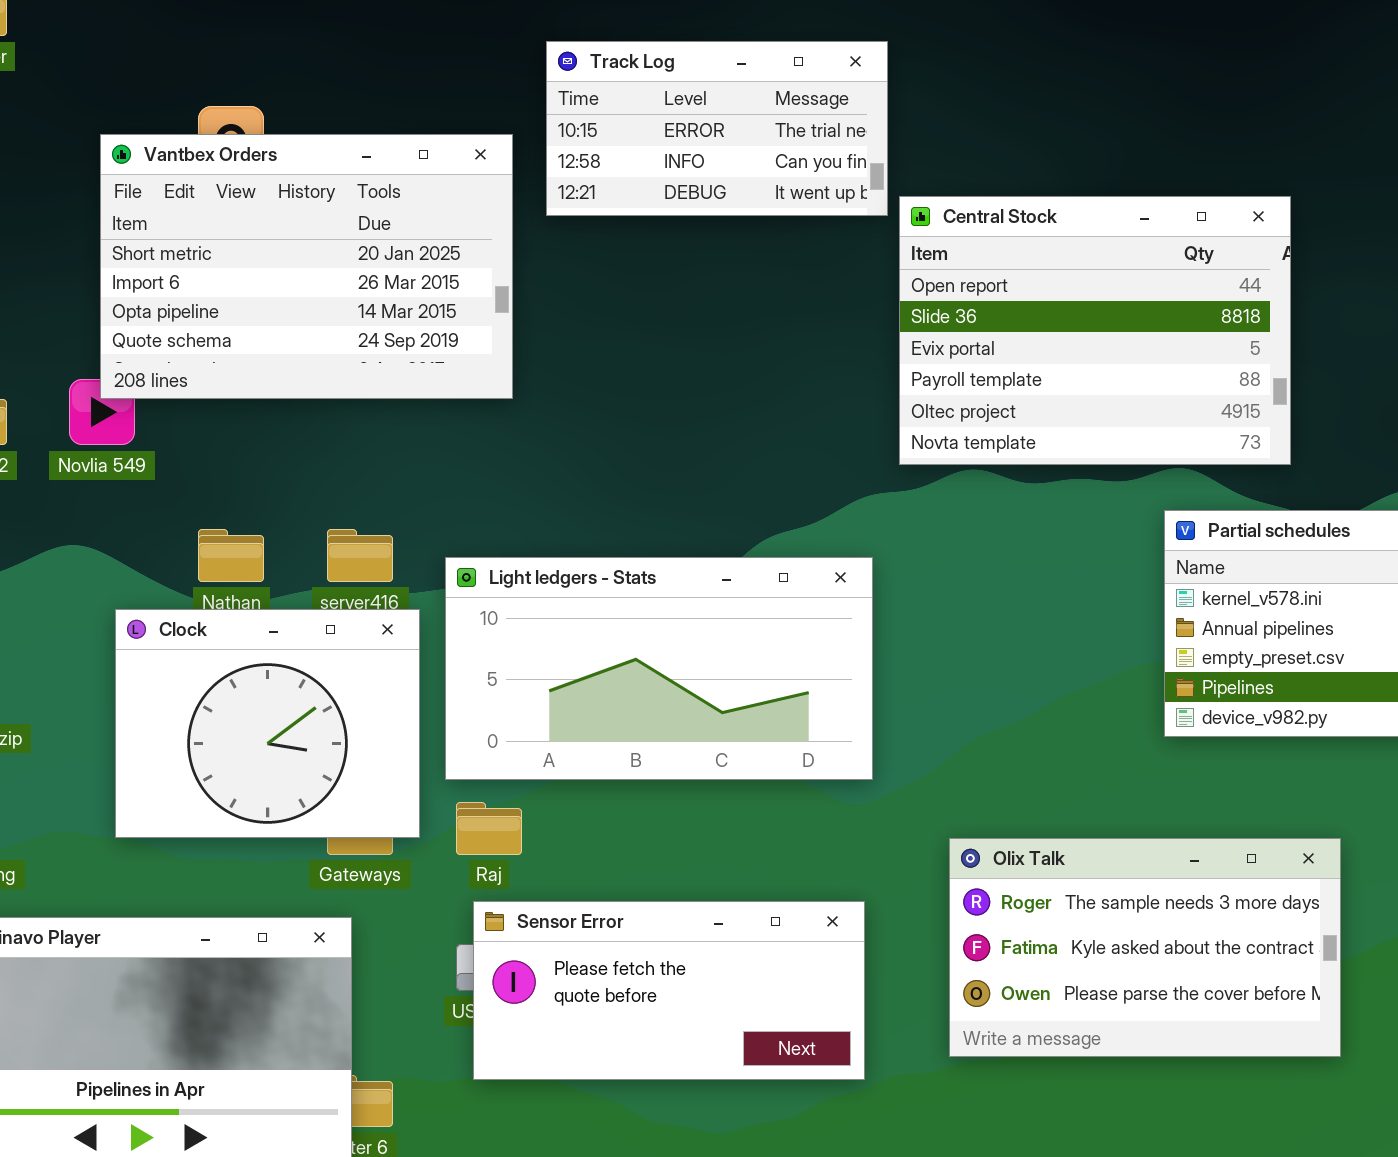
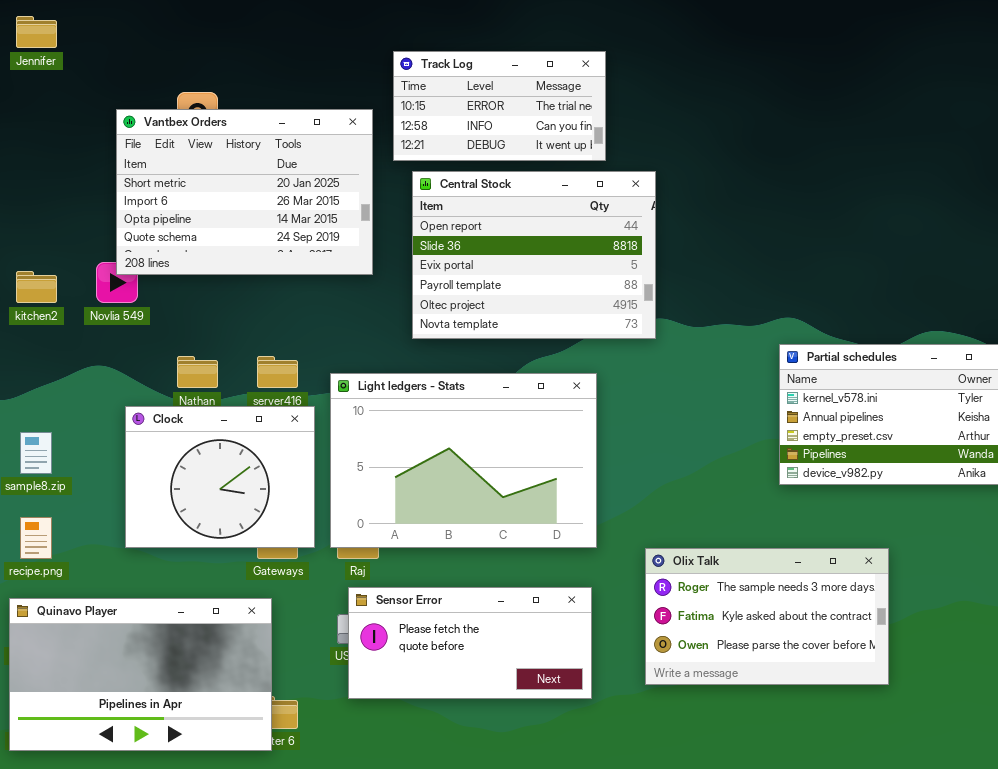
Central Stock: [899,196,1291,465] -> [412,171,656,339], moved
Light ledgers - Stats: [445,557,873,780] -> [330,373,597,548], resized

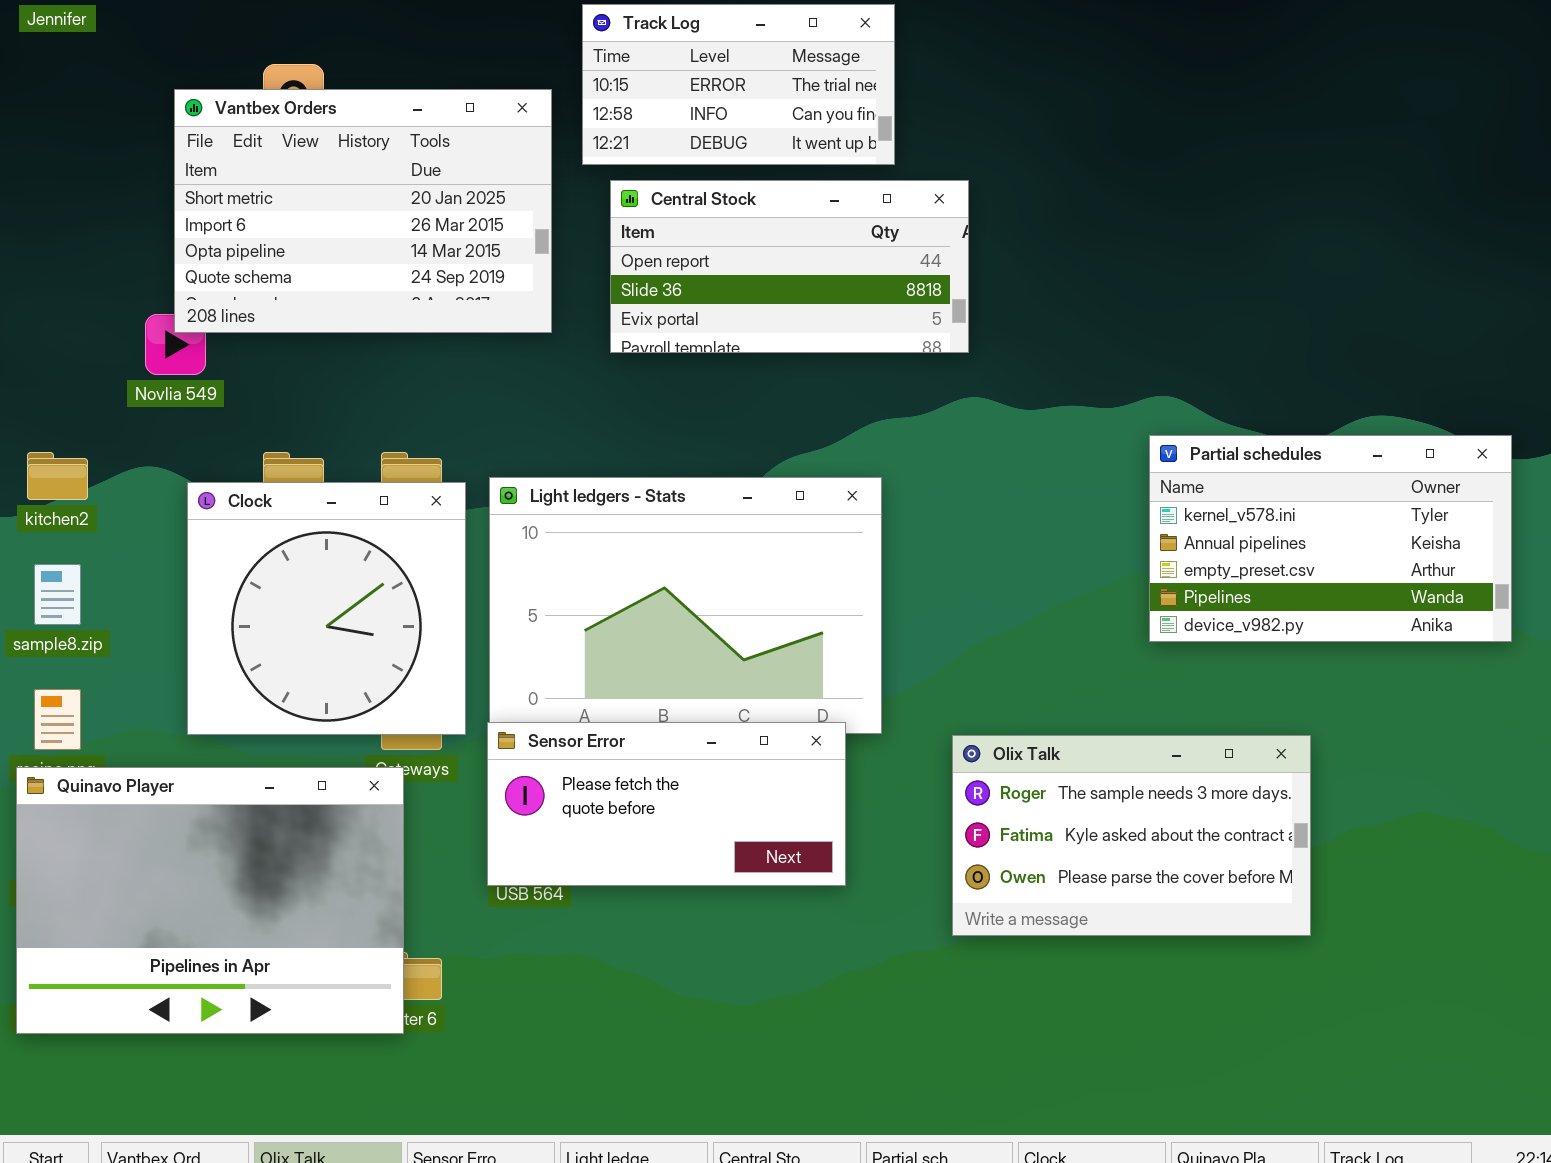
Central Stock: [412,171,656,339] -> [610,180,969,353], resized
kitchen2: [16,271,57,303] -> [27,452,88,500], moved
Clock: [125,406,315,548] -> [187,482,466,735], resized
Sensor Error: [348,587,592,699] -> [487,722,846,886], moved
Quinavo Player: [9,598,272,751] -> [16,767,404,1034], resized

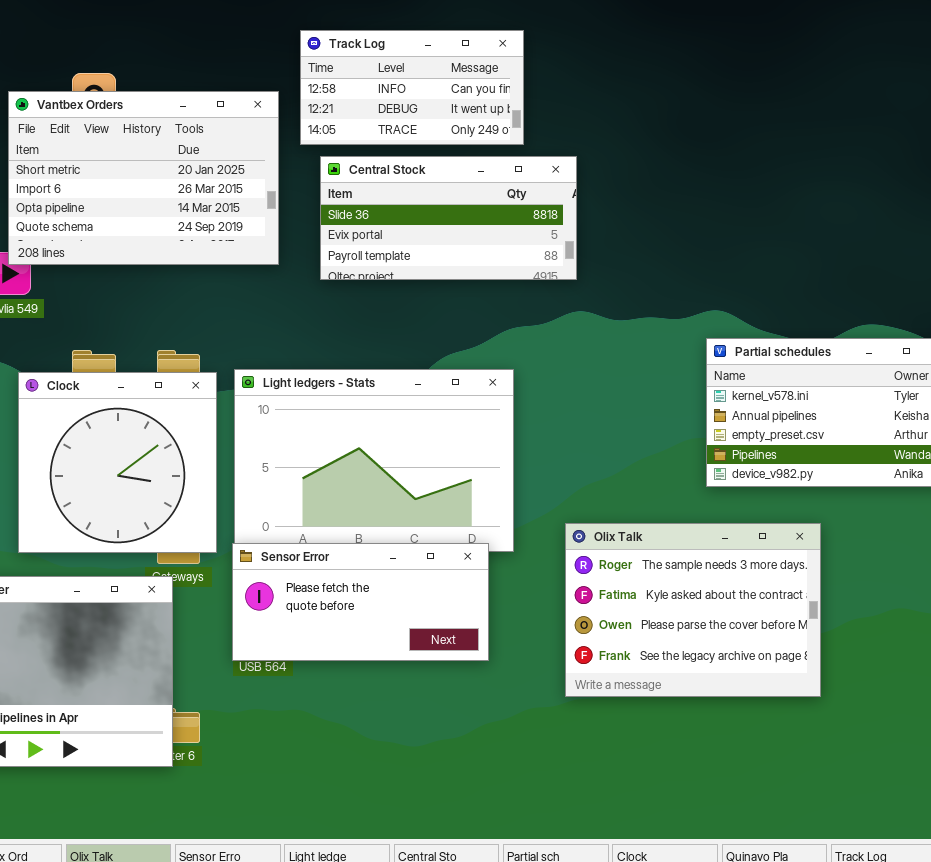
Track Log: [582,4,895,165] -> [300,30,524,145], scrolled down 1 row
Central Stock: [610,180,969,353] -> [320,156,577,280], scrolled down 1 row
Olix Talk: [952,735,1311,936] -> [565,523,821,697], resized

